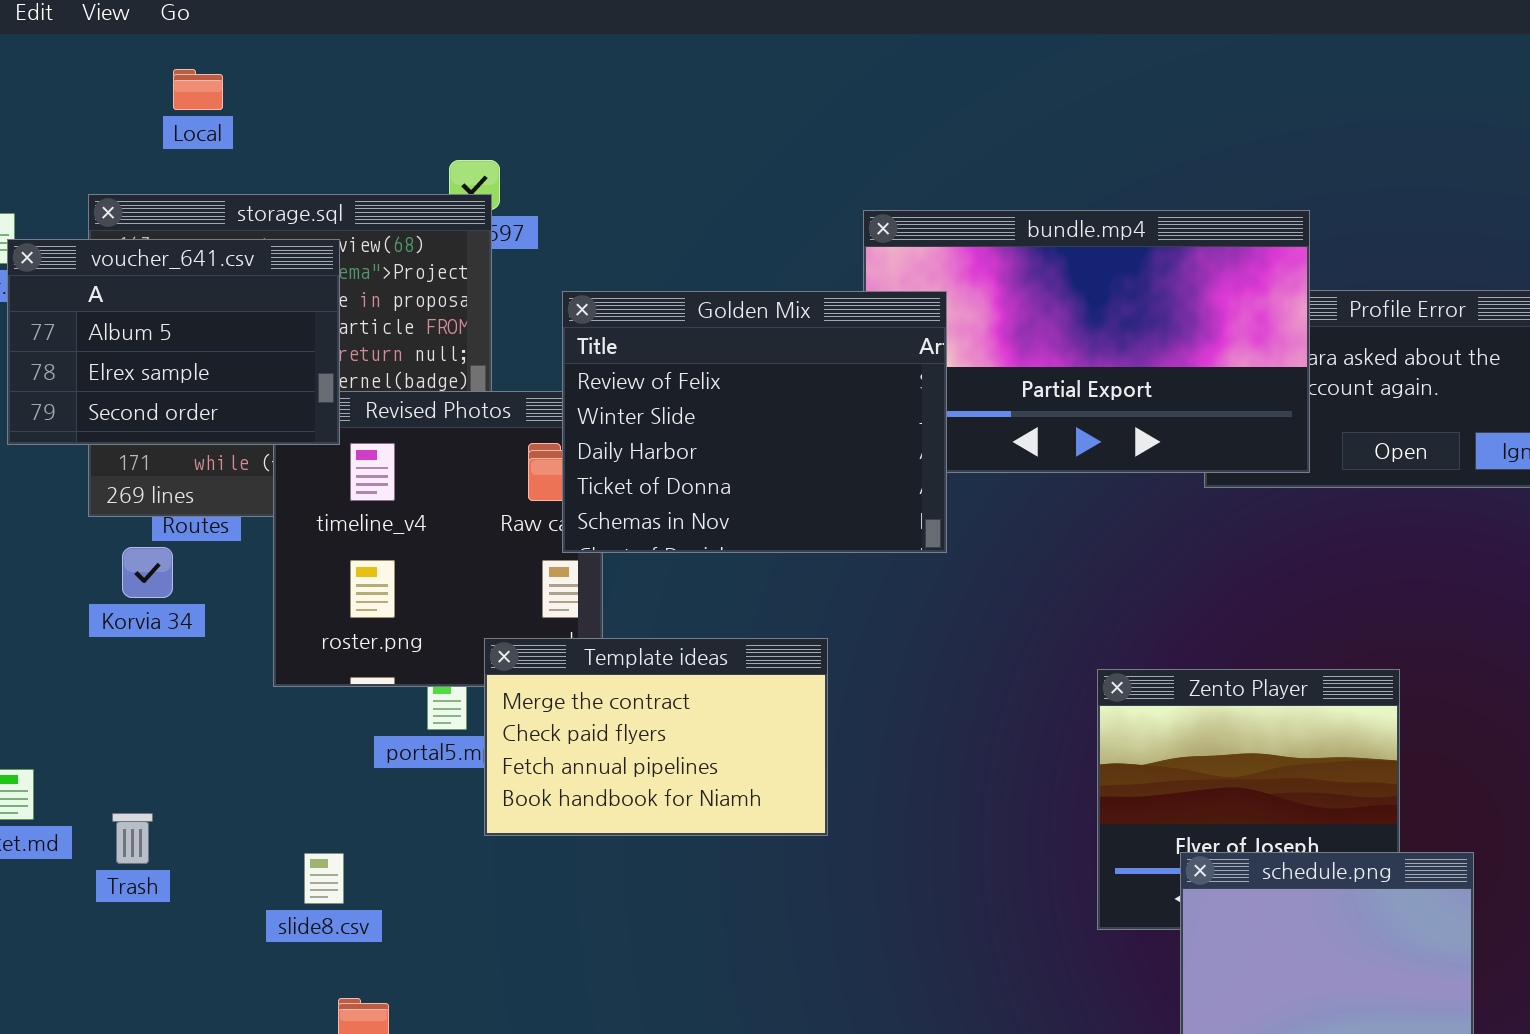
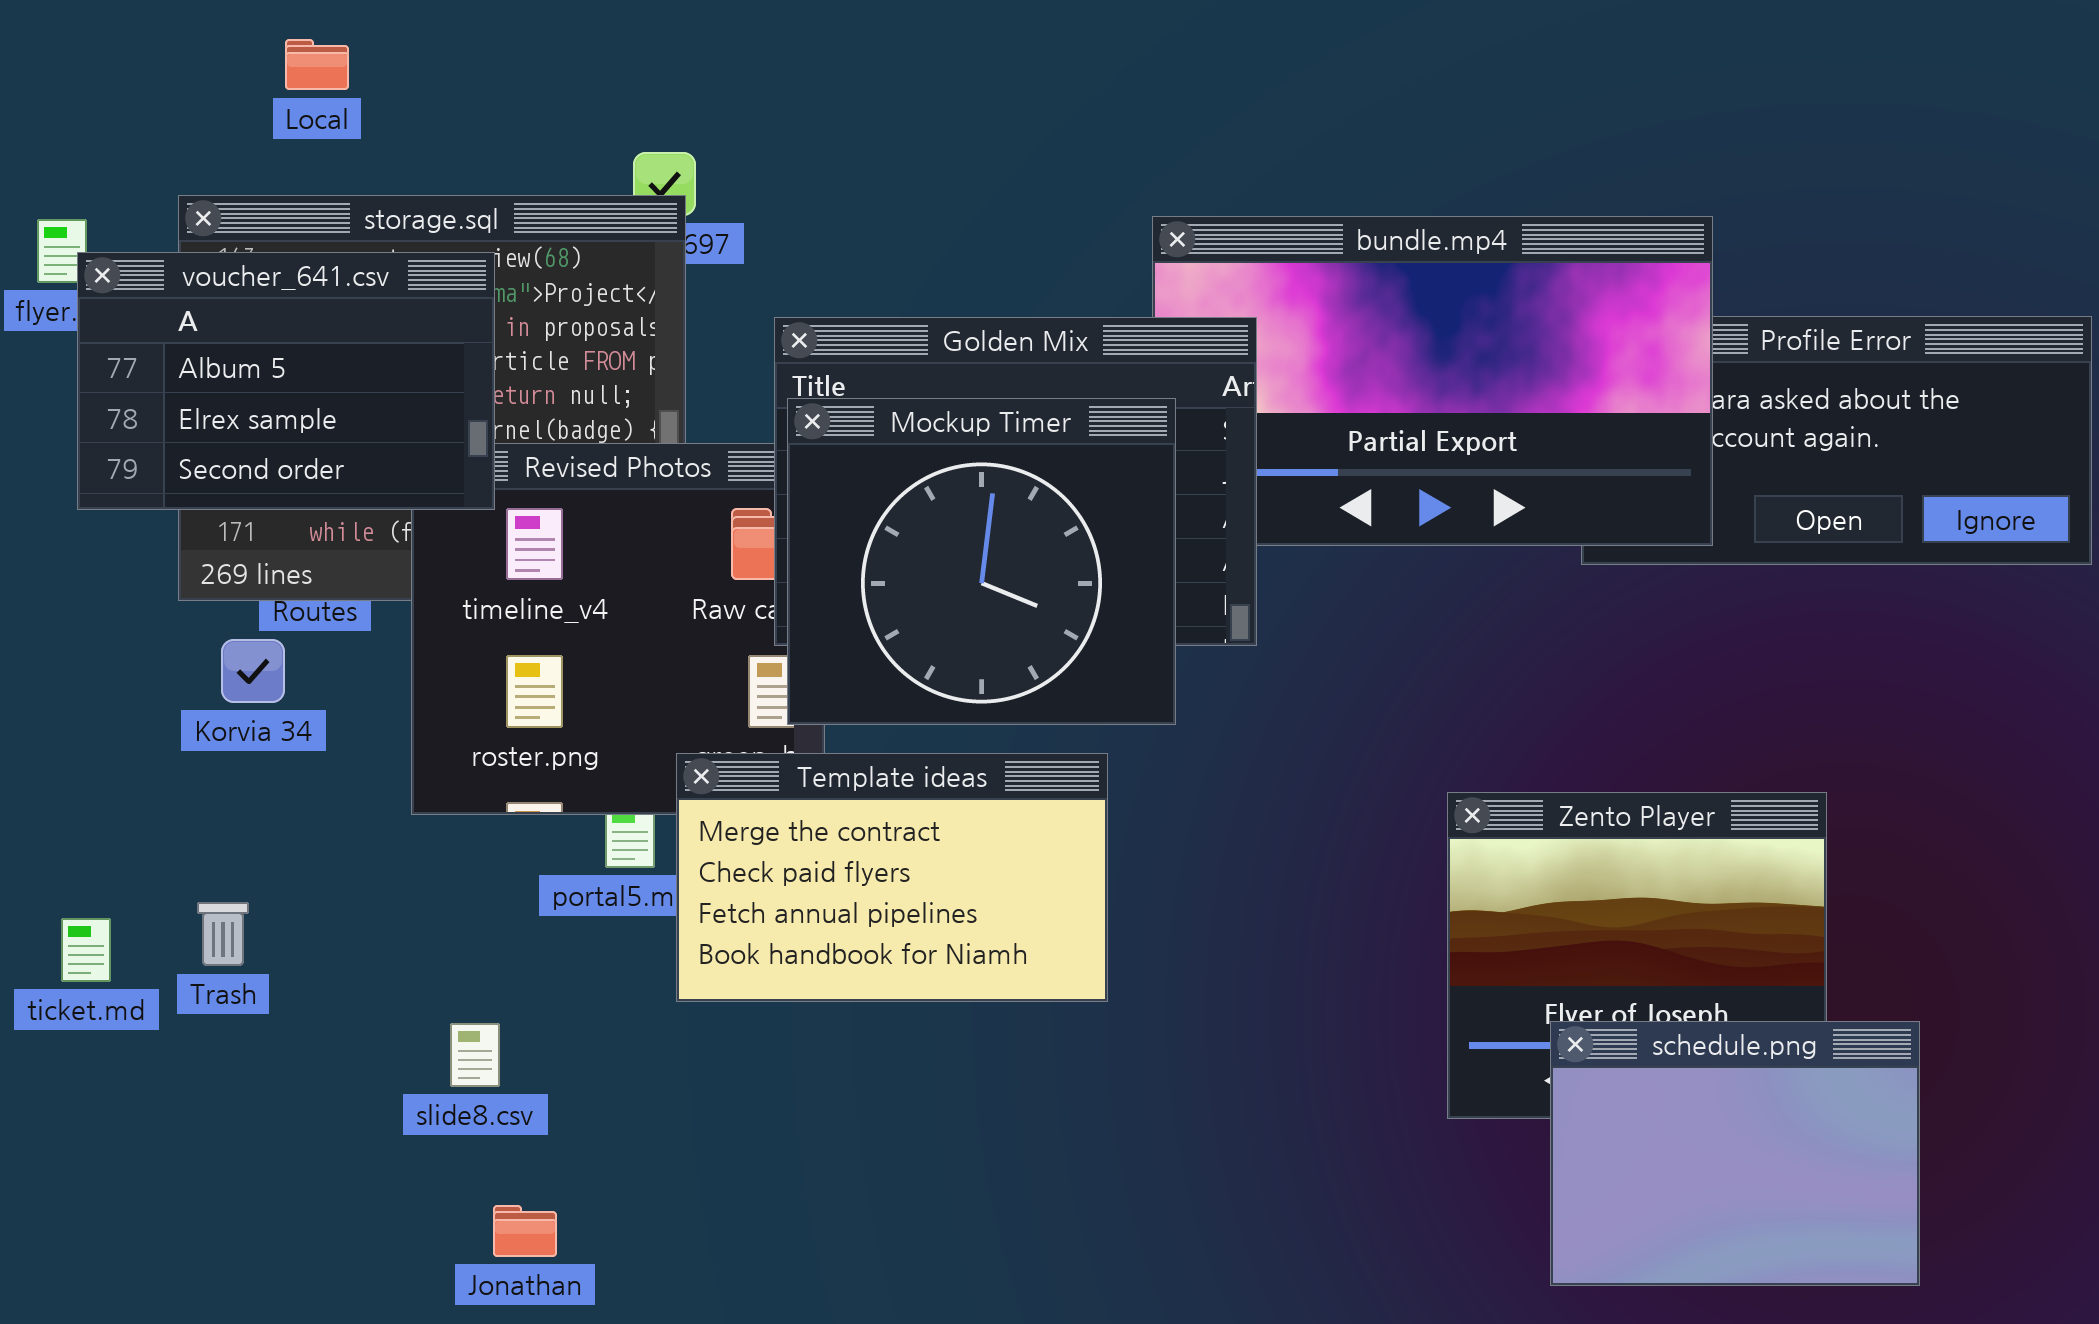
Mockup Timer: none -> [787,398,1176,725], opened
Trash: [112,813,153,864] -> [197,902,249,966], moved

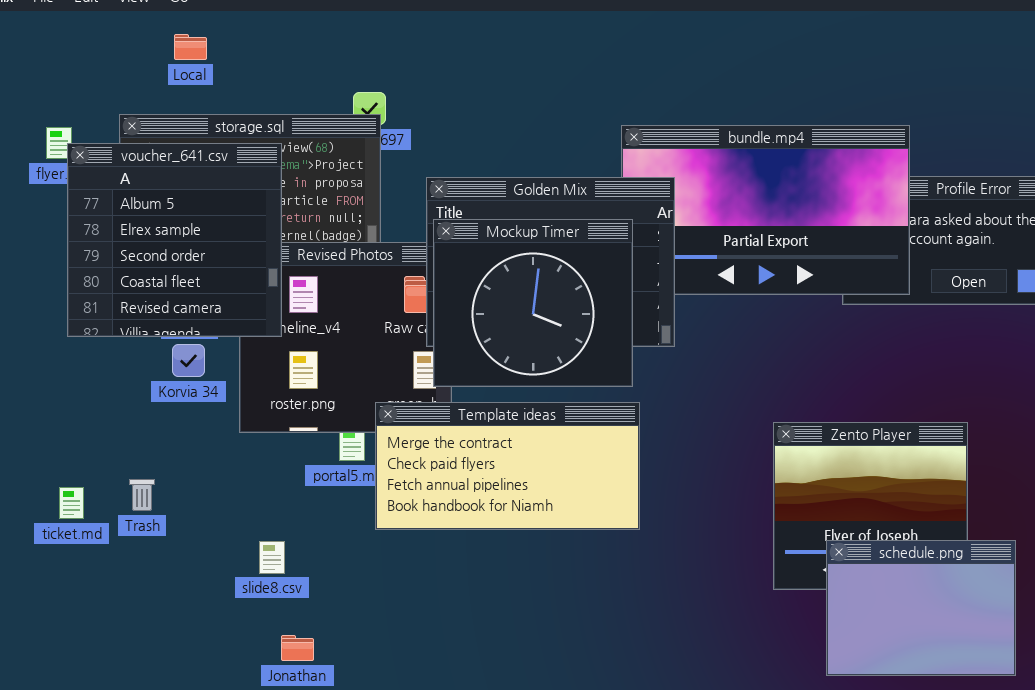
voucher_641.csv: [77,252,495,510] -> [67,143,282,337], resized
Korvia 34: [221,639,285,703] -> [172,344,205,377], moved
Template ideas: [676,753,1108,1002] -> [375,402,640,530], resized

